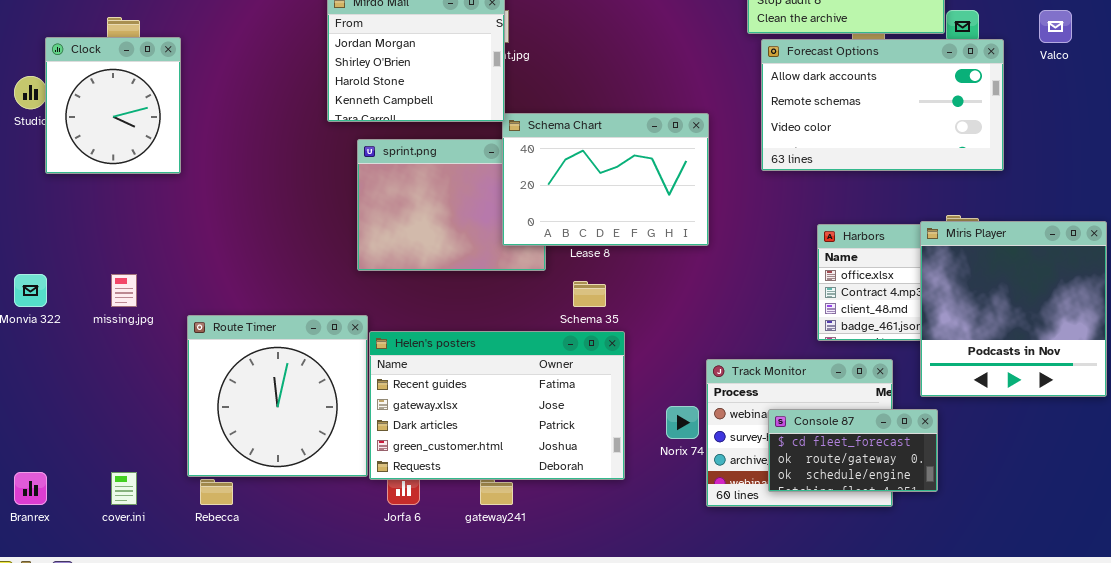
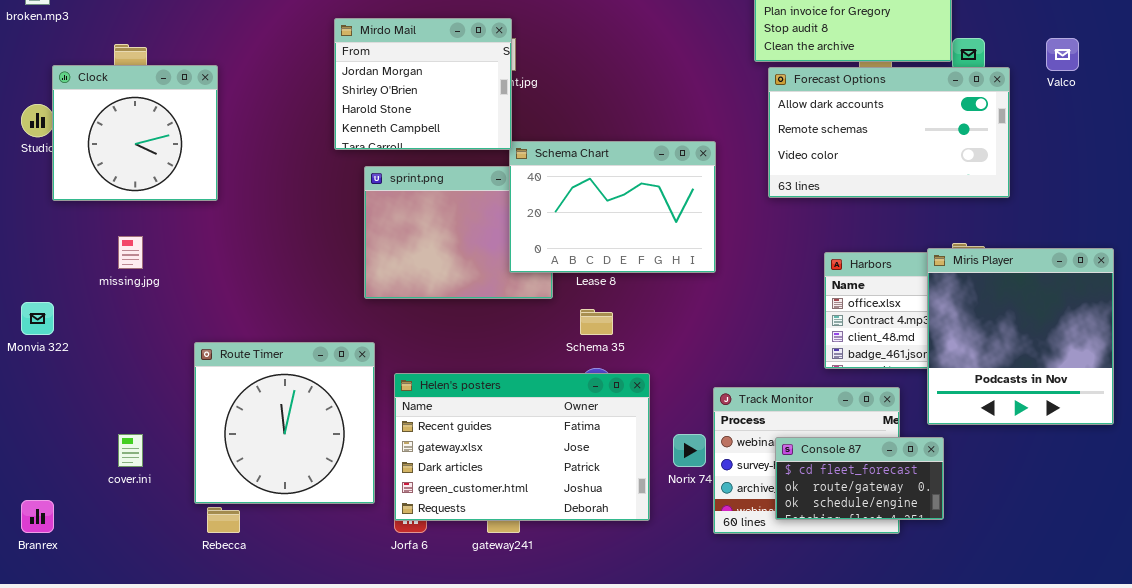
Clock: [45,37,181,174] -> [52,65,218,201], resized
missing.jpg: [111,274,137,307] -> [118,236,143,269], moved
Helen's posters: [369,331,625,480] -> [394,373,650,521], moved
cover.ini: [111,472,137,505] -> [118,434,143,467], moved

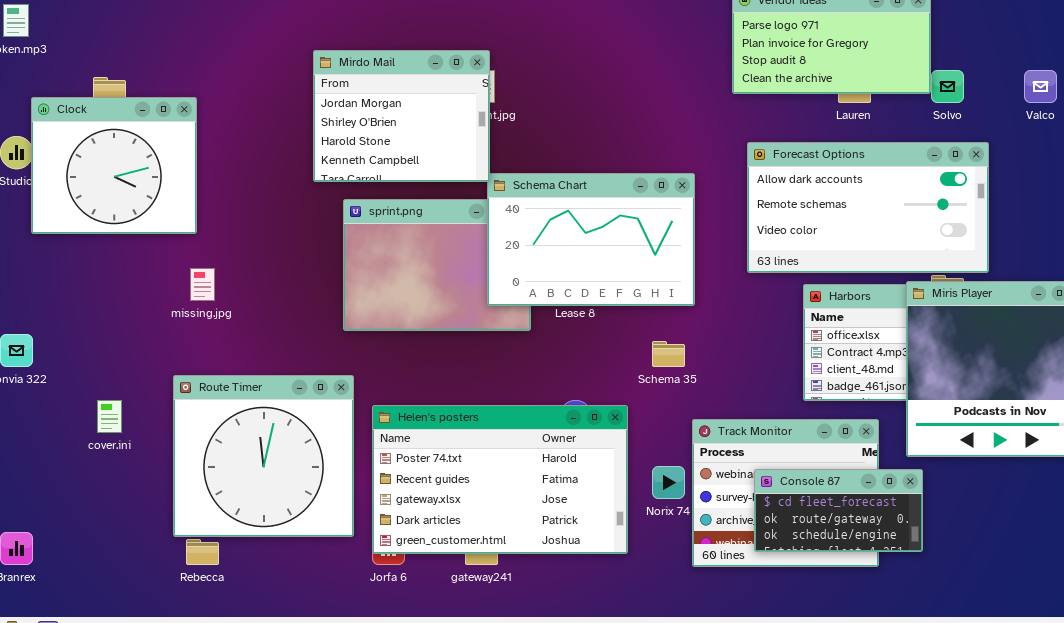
Forecast Options: [768,67,1010,198] -> [747,142,989,273], moved
missing.jpg: [118,236,143,269] -> [190,268,215,301], moved
Schema 35: [580,309,613,335] -> [652,341,685,367], moved
Helen's posters: [394,373,650,521] -> [372,405,628,554], scrolled up 1 row
cover.ini: [118,434,143,467] -> [97,400,122,433], moved

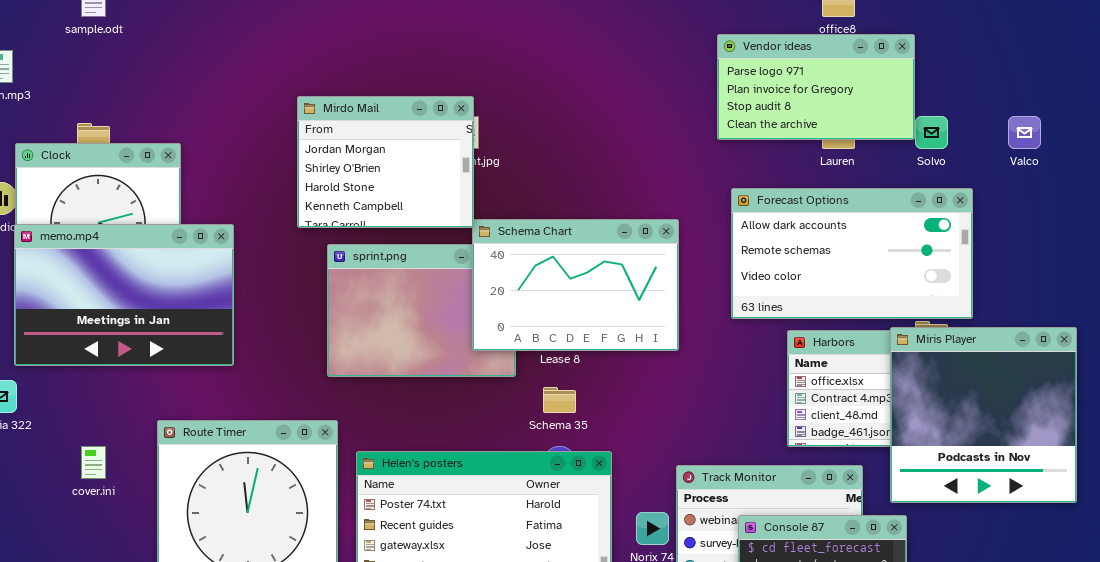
memo.mp4: none -> [14,224,234,366], opened
Schema 35: [652,341,685,367] -> [543,387,576,413], moved

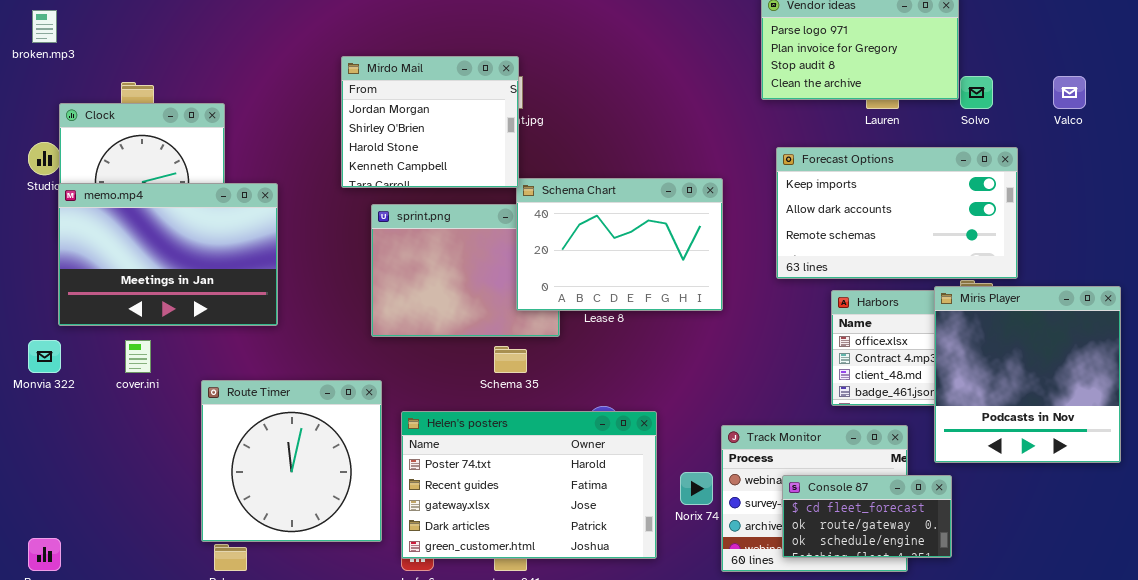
Forecast Options: [731,188,973,319] -> [776,147,1018,279], scrolled up 1 row
Schema 35: [543,387,576,413] -> [494,346,527,373], moved
cover.ini: [81,446,106,479] -> [125,340,151,373], moved

